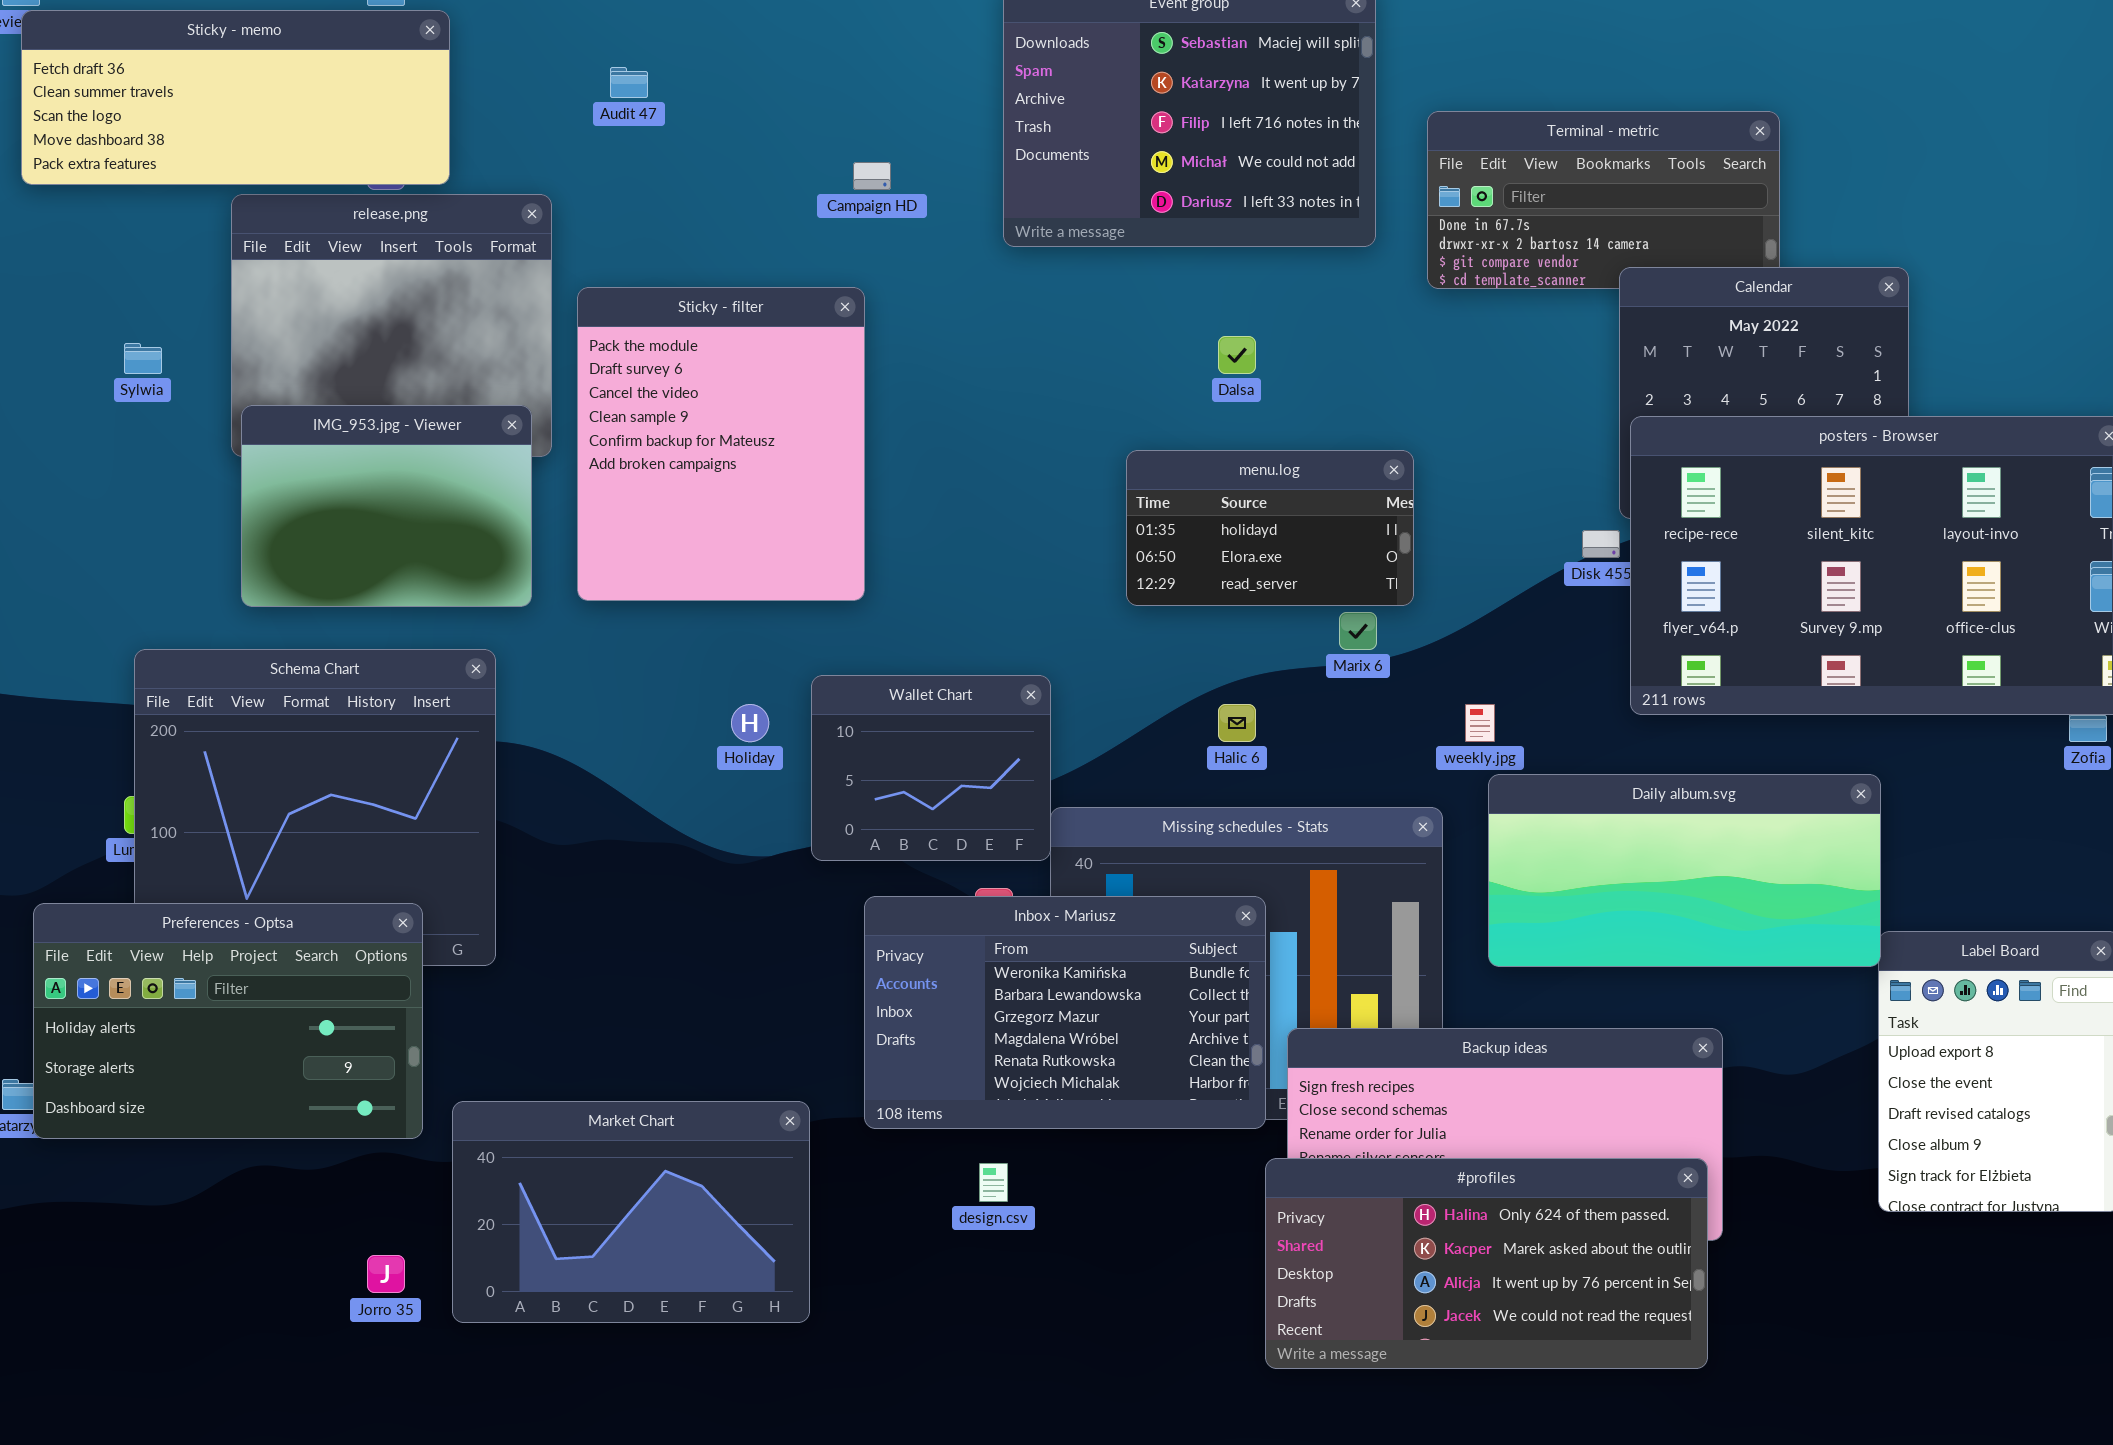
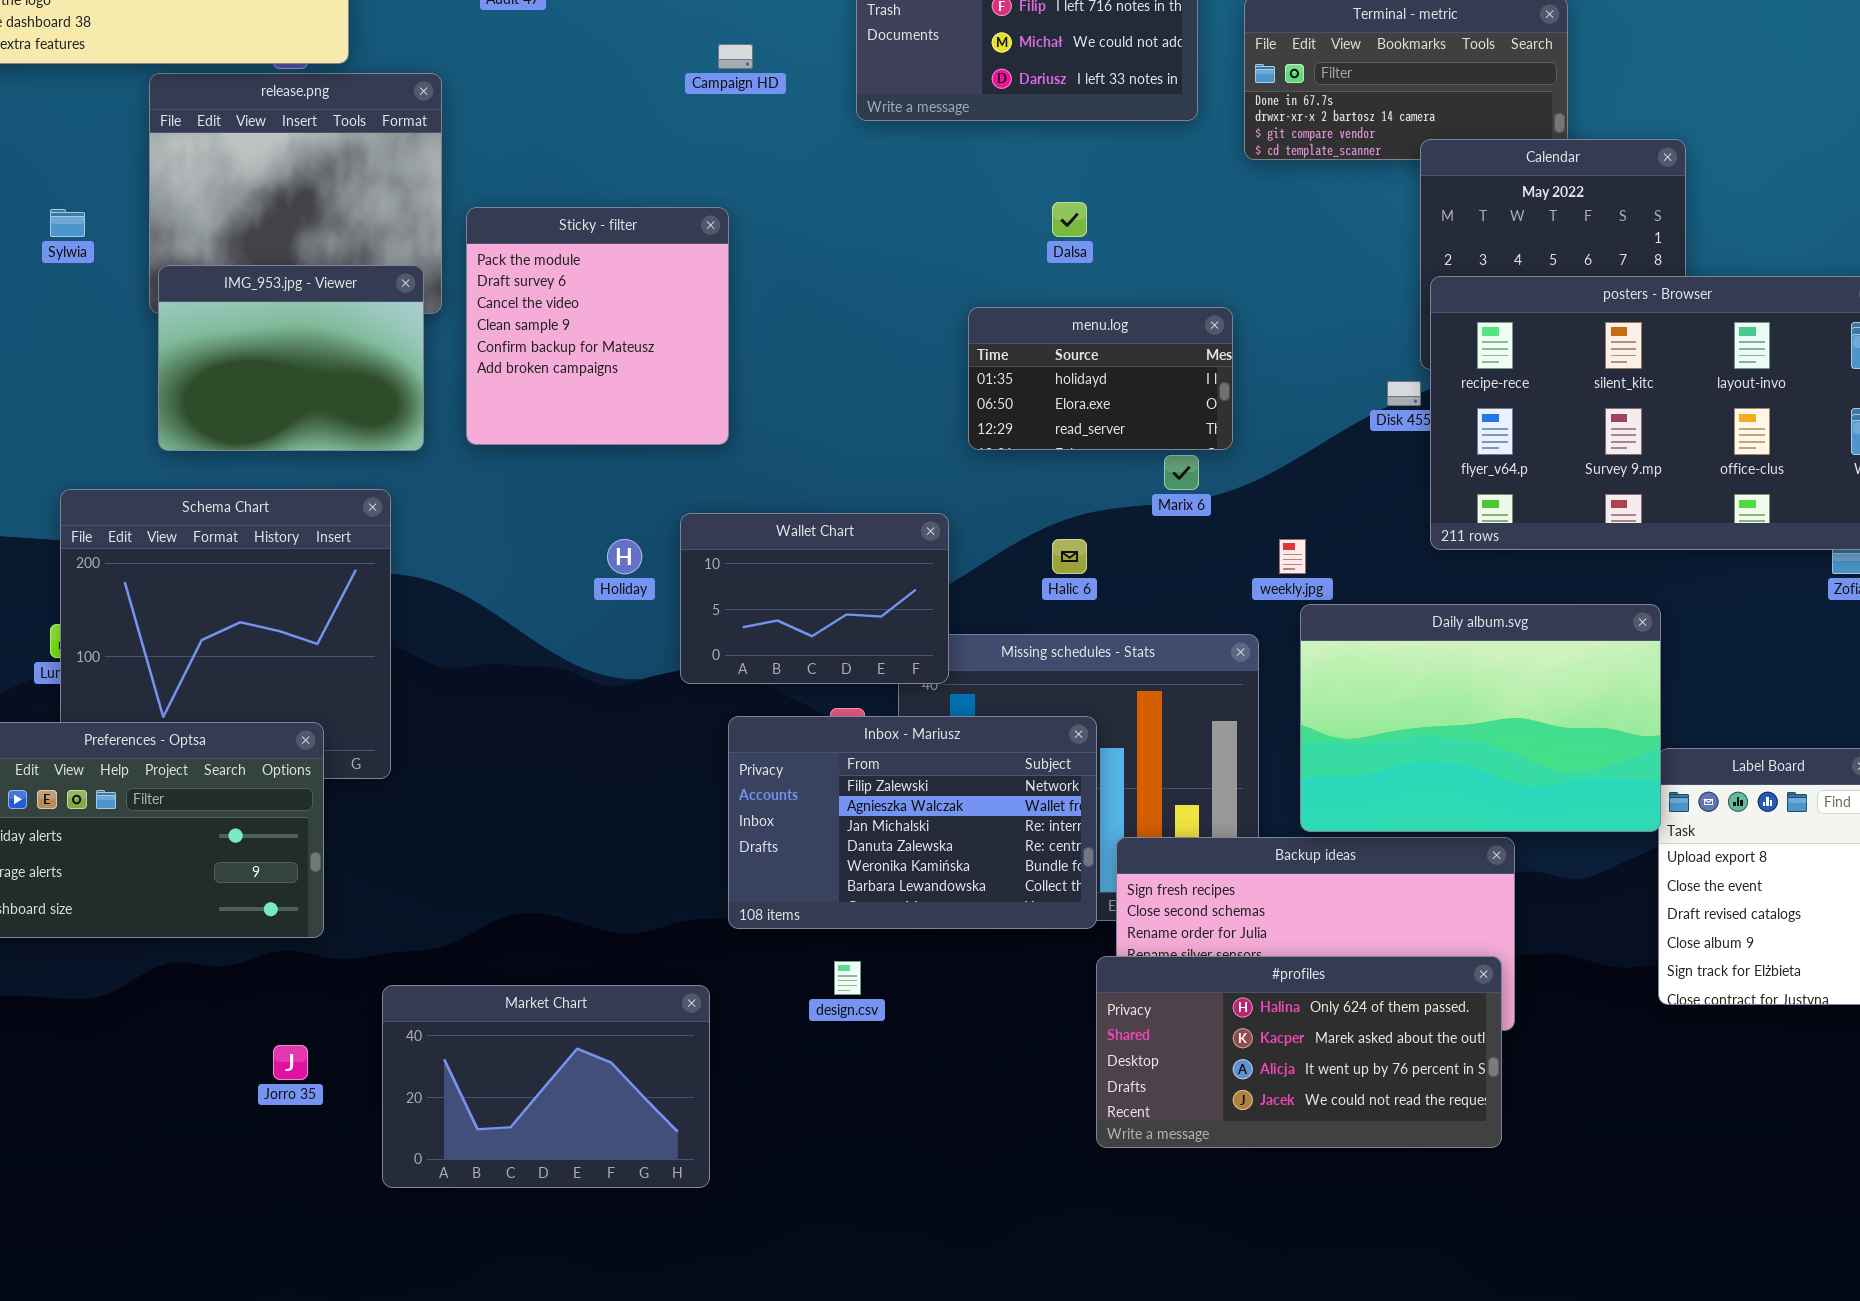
Sticky - filter: [577,287,865,601] -> [466,207,729,445], resized
Wallet Chart: [811,675,1051,861] -> [680,513,949,684], resized
Daily album.svg: [1488,774,1881,967] -> [1300,604,1661,832], resized
Inbox - Mariusz: [864,896,1266,1129] -> [728,716,1097,929], scrolled up 4 rows
Market Chart: [452,1101,810,1323] -> [382,985,710,1188], moved

